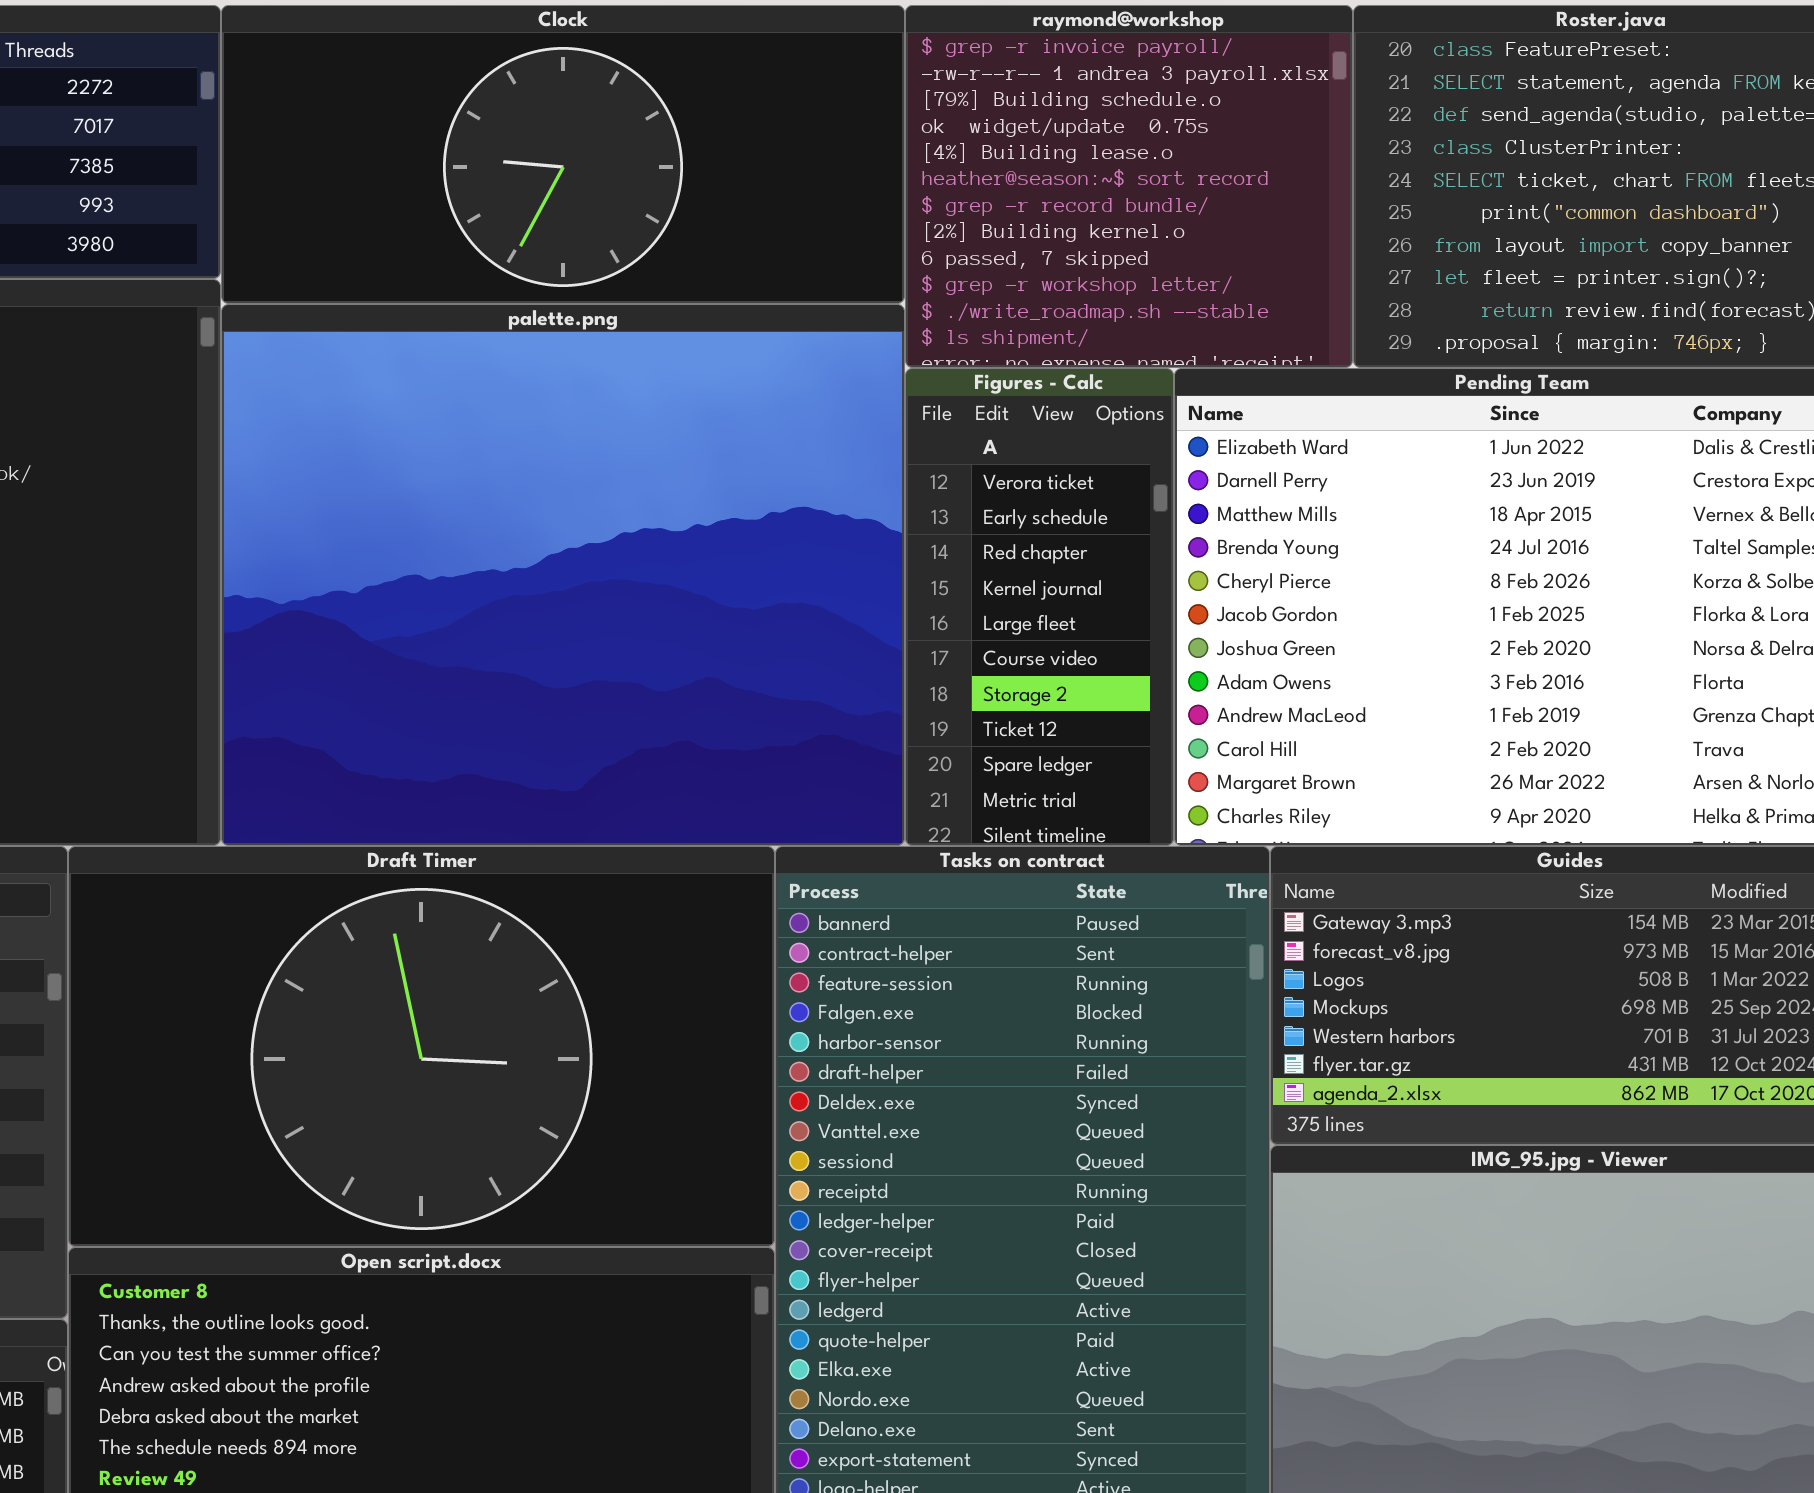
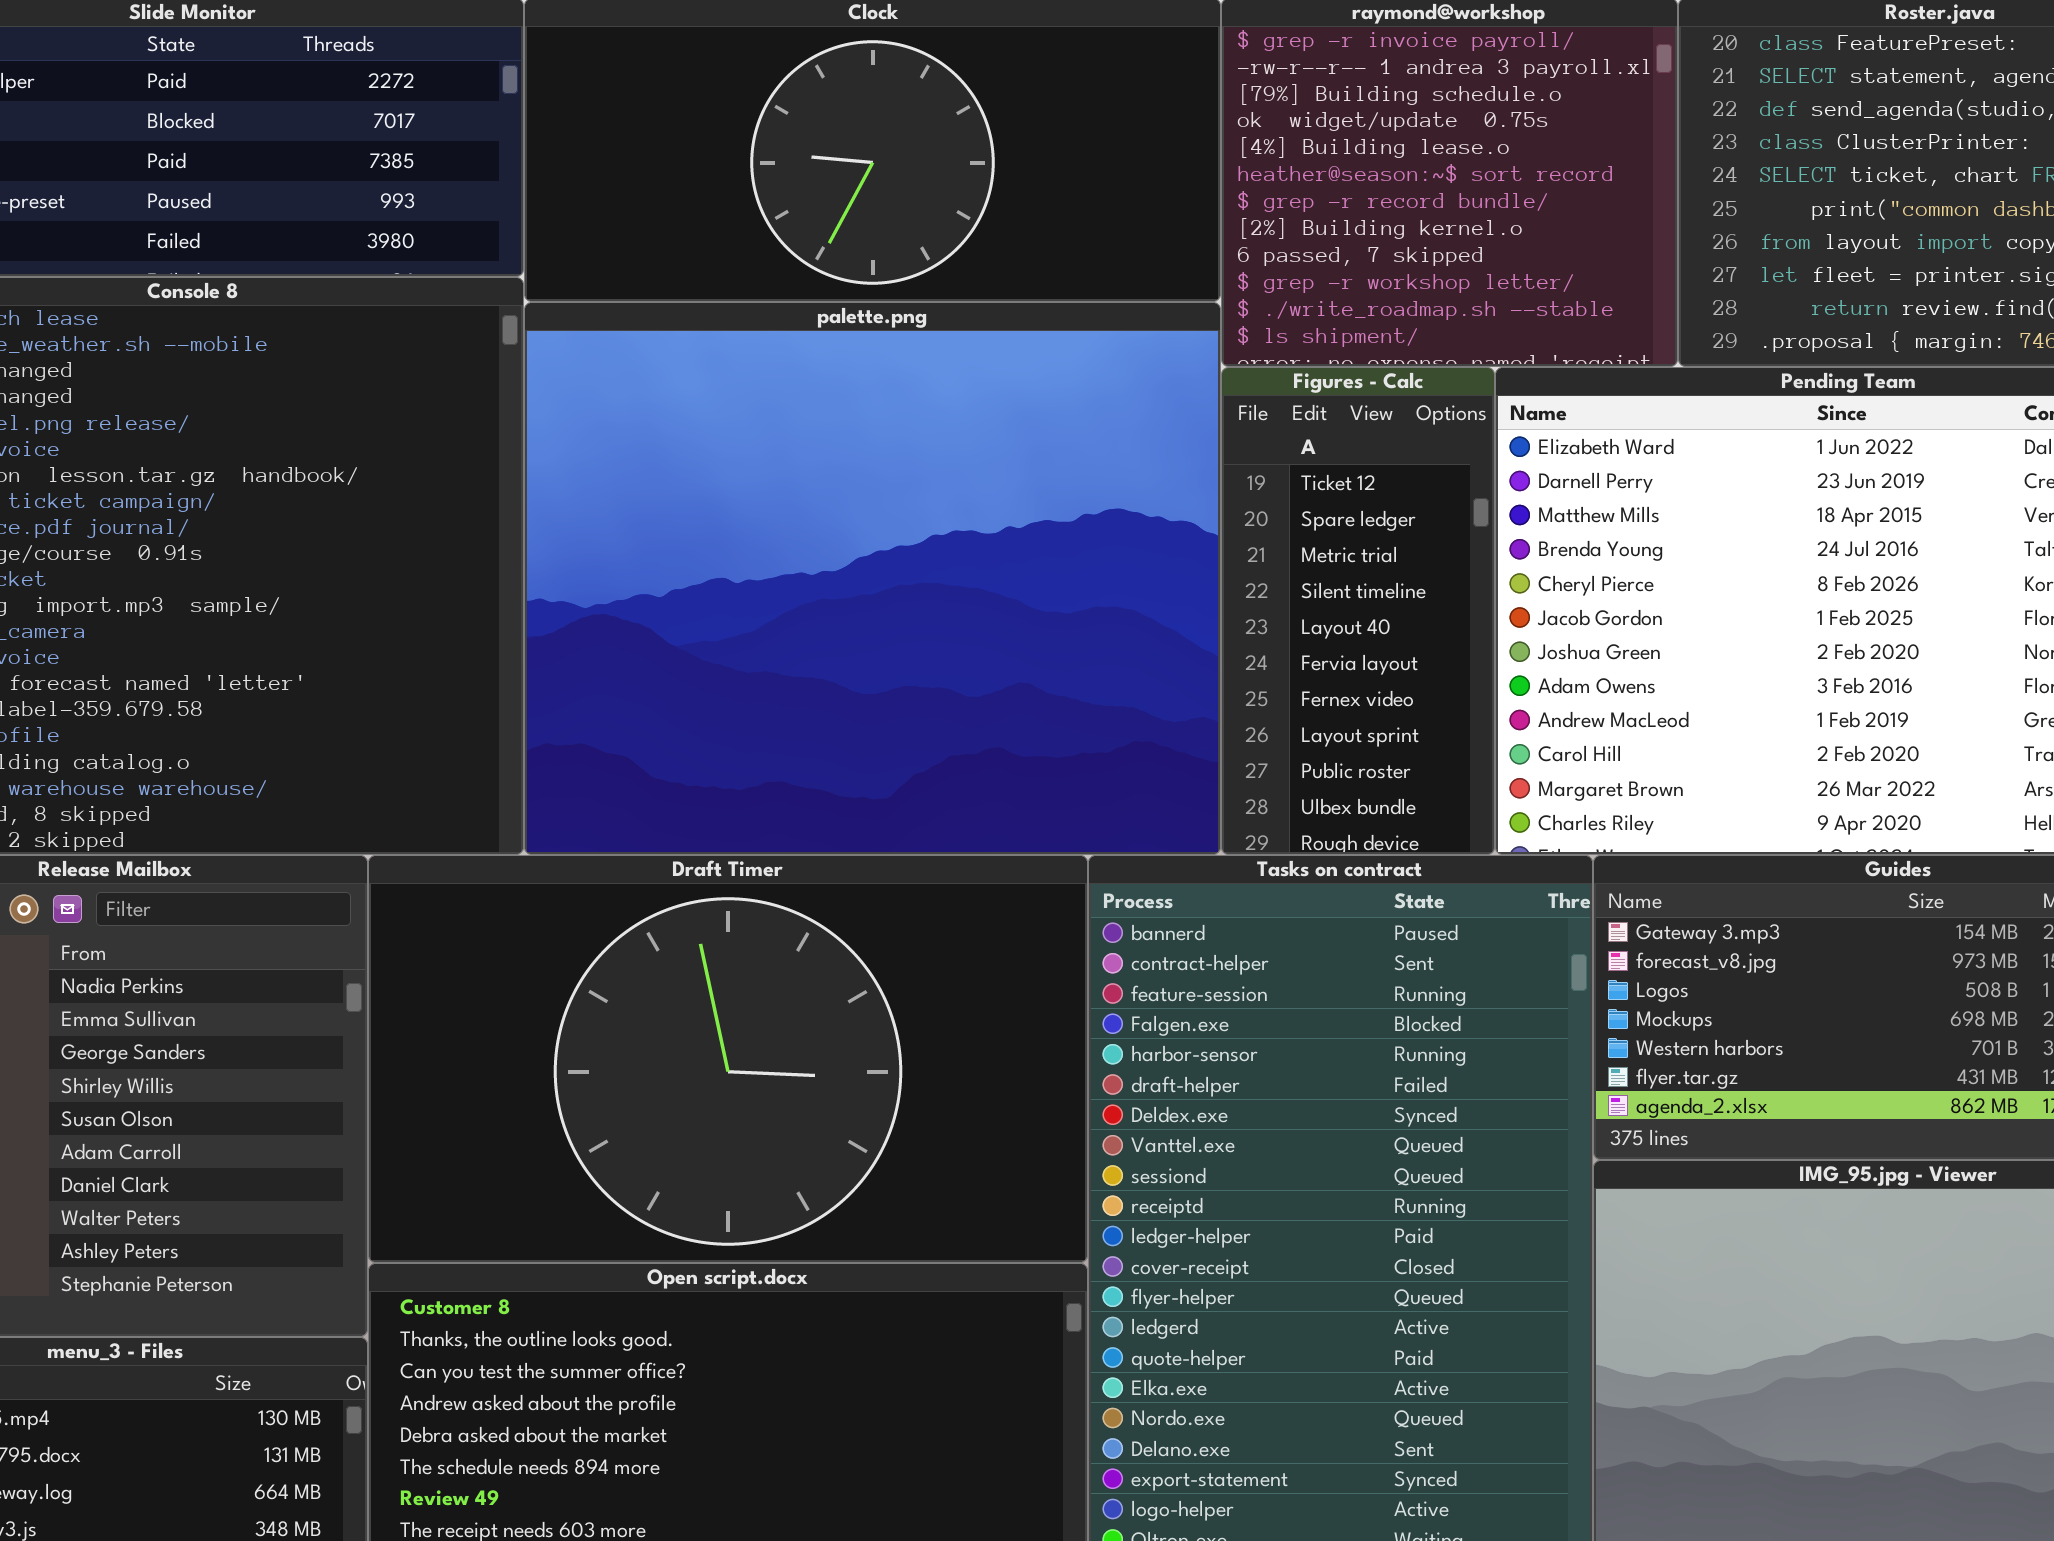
Figures - Calc: [905,368,1174,846] -> [1221,367,1495,855], scrolled down 7 rows

